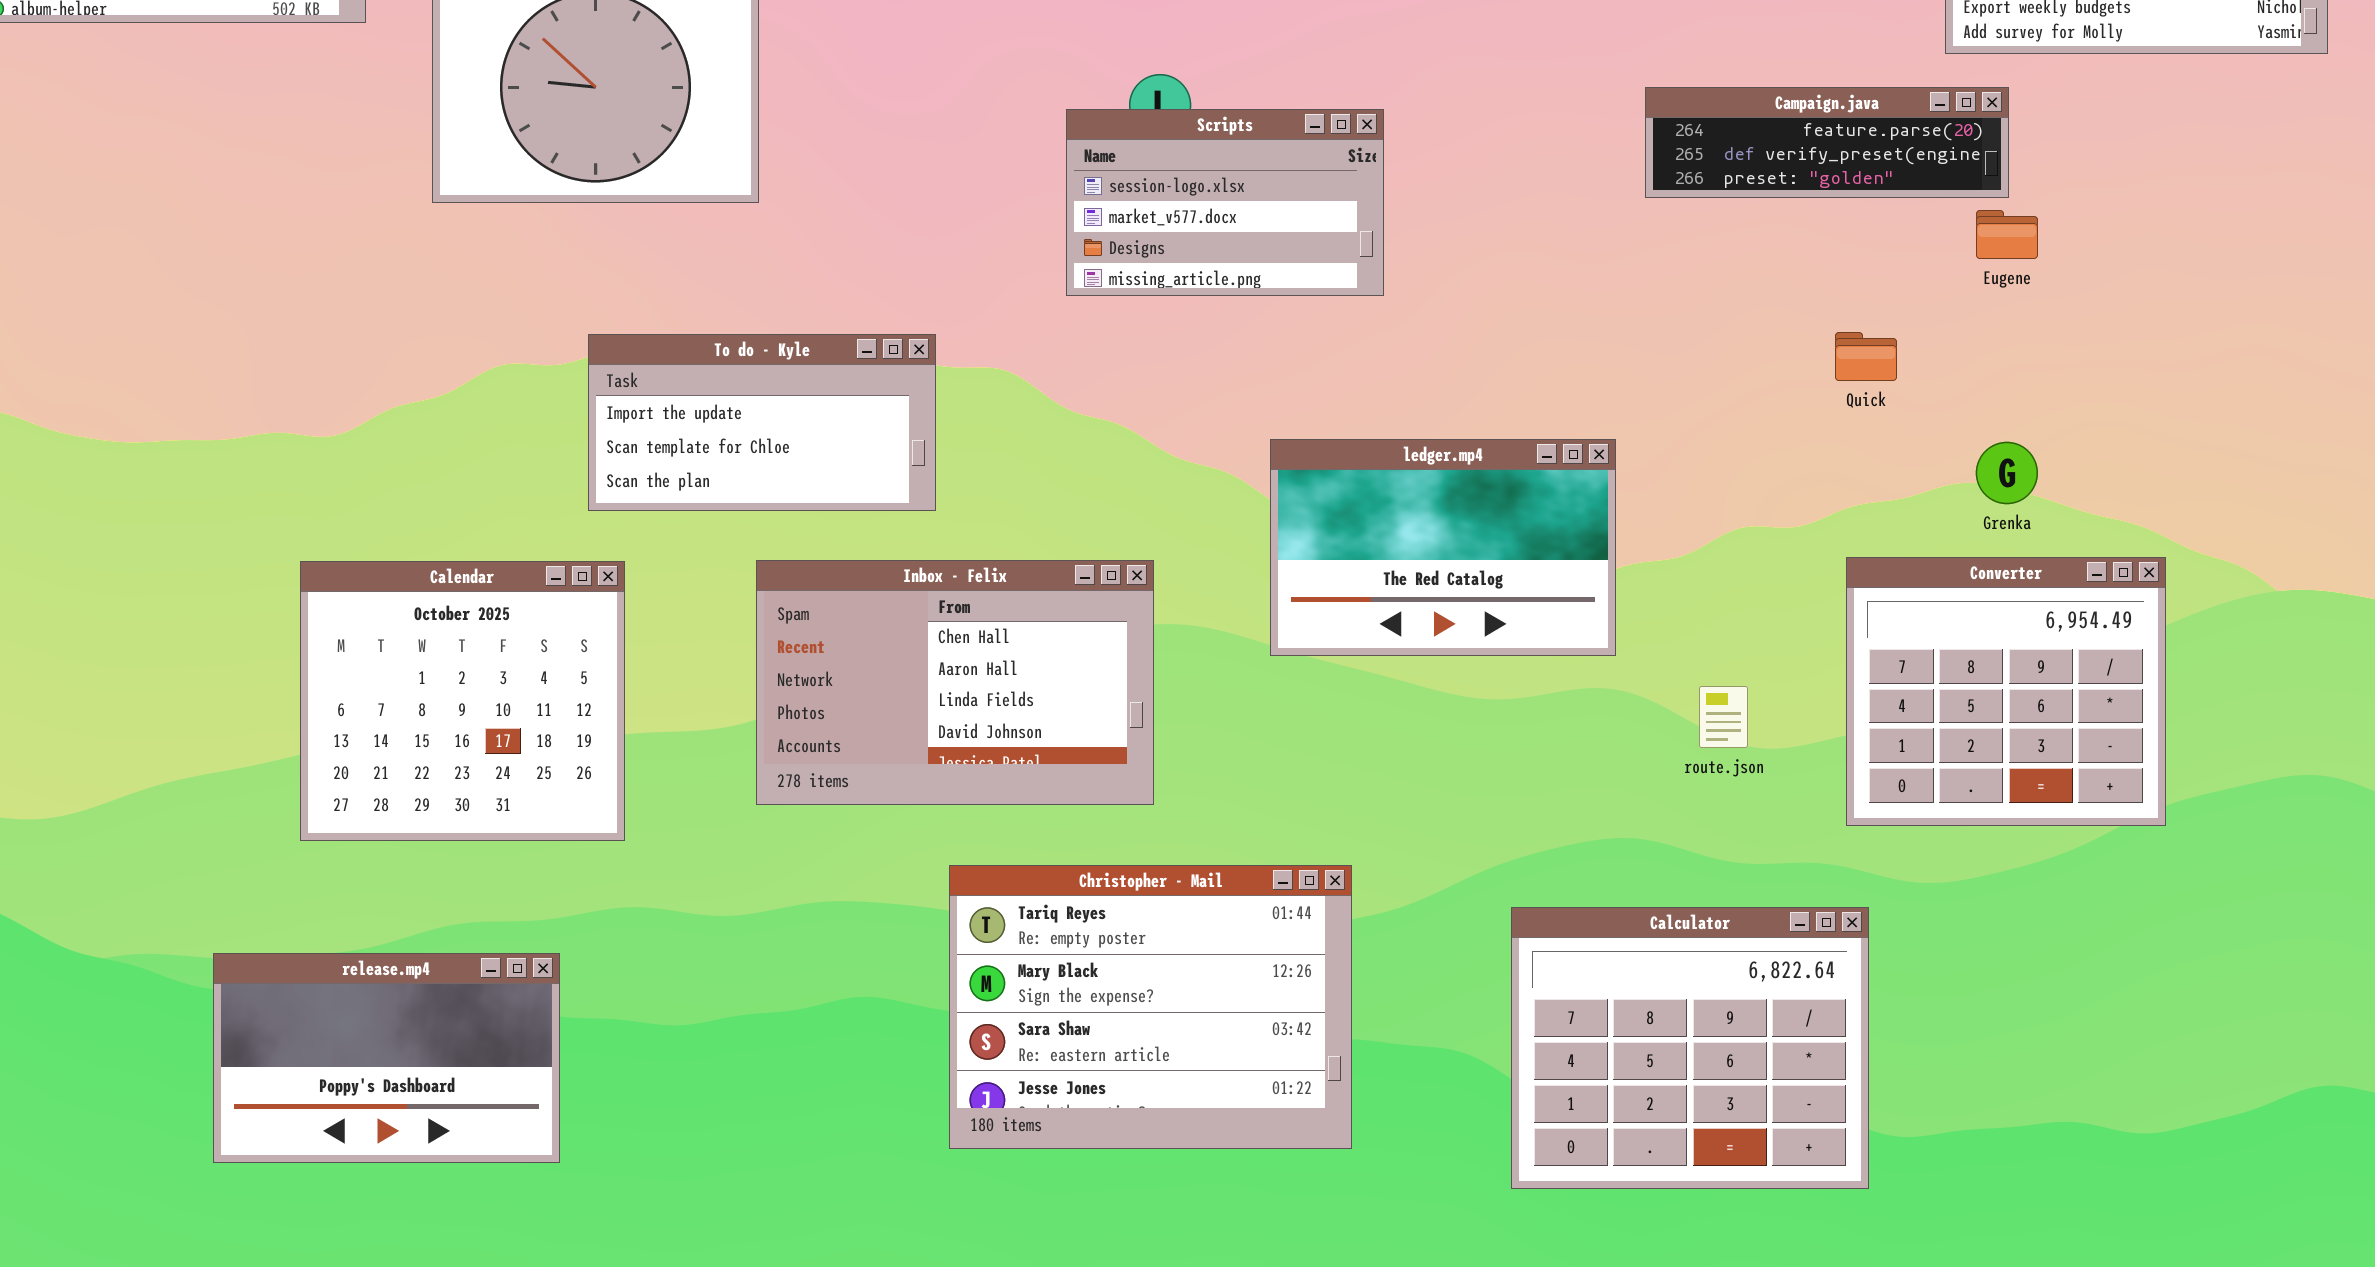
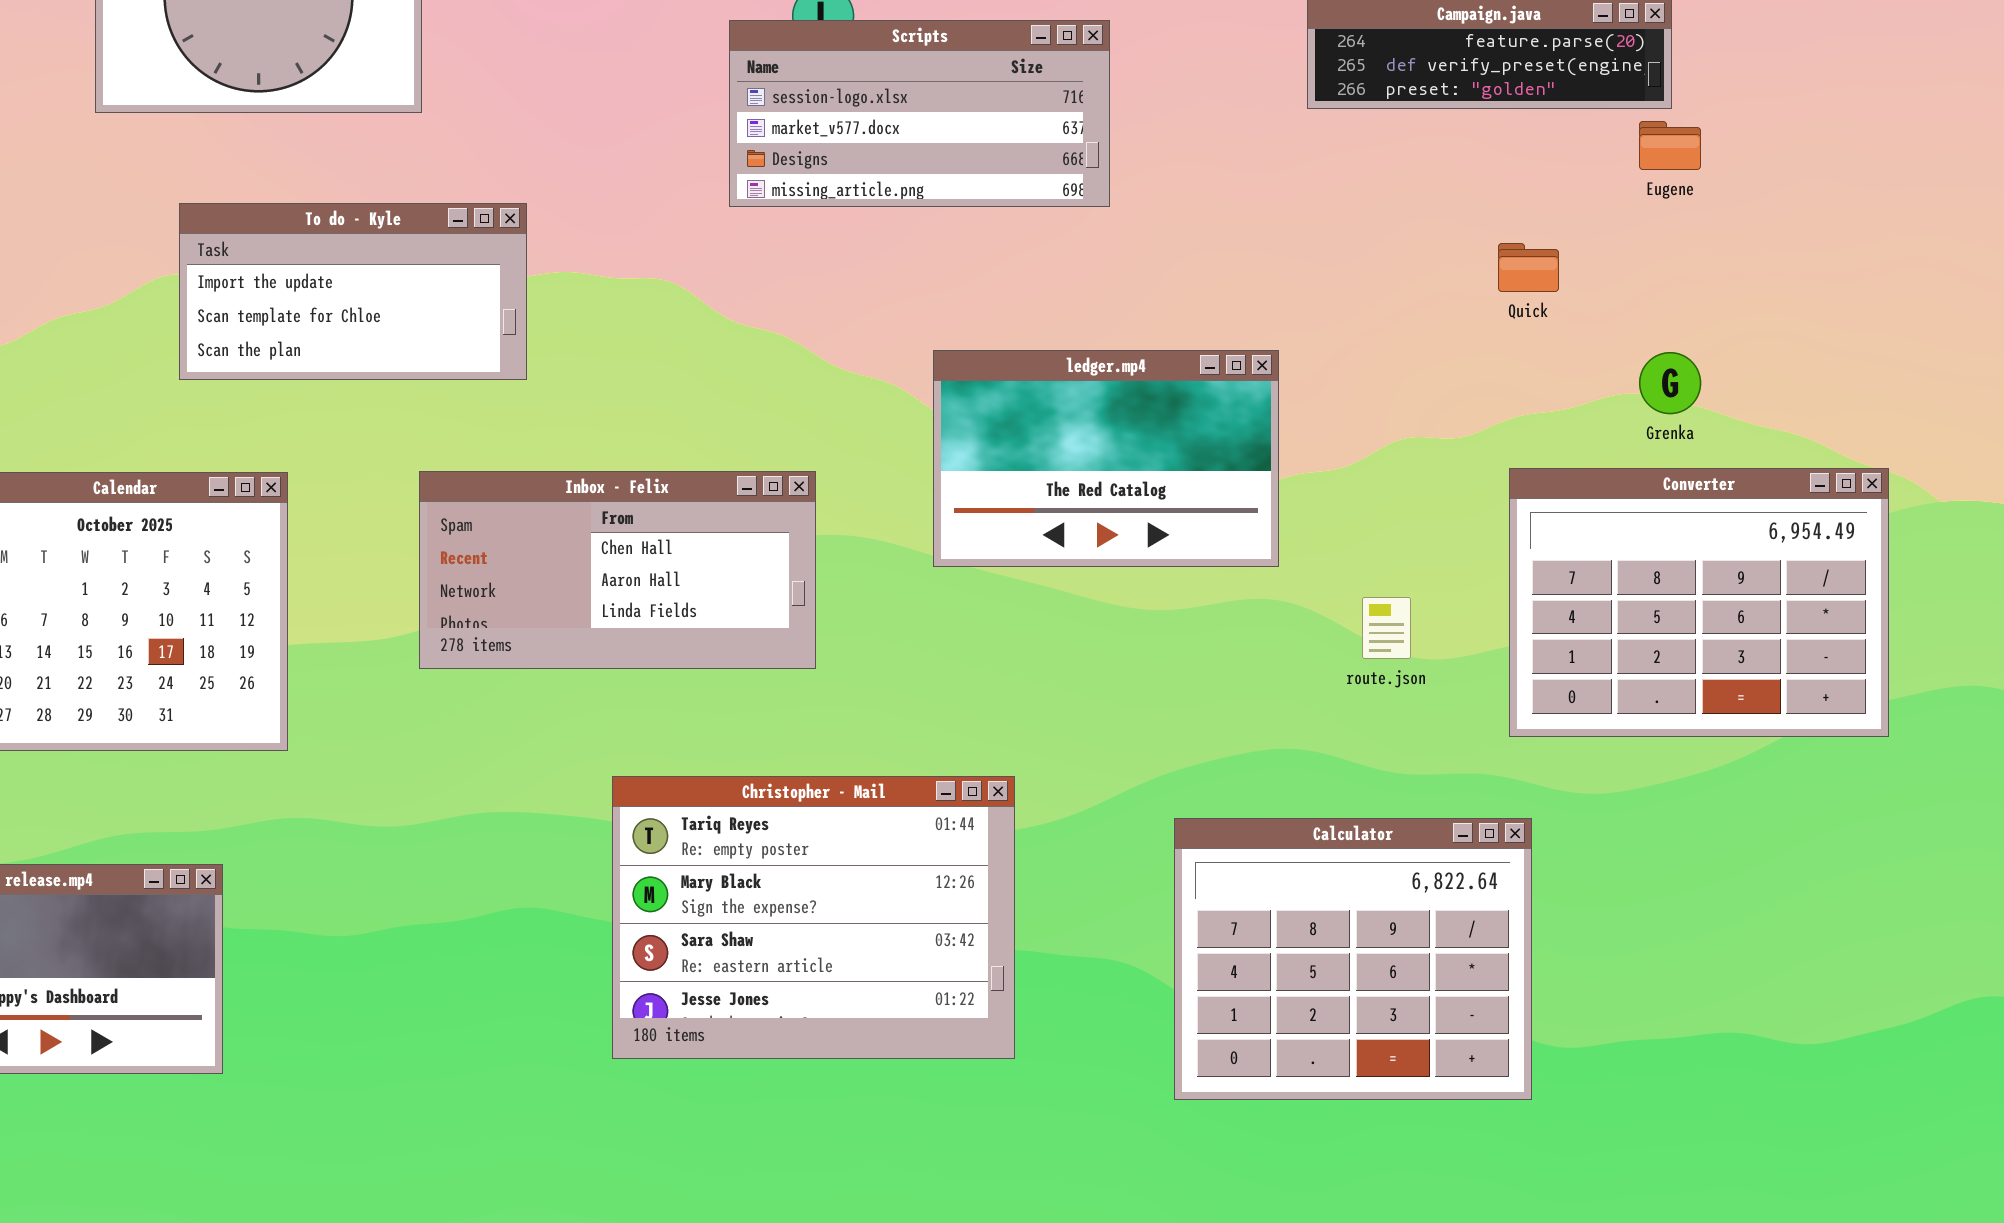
Scripts: [1066,109,1384,296] -> [729,20,1110,207], resized
To do - Kyle: [588,334,936,511] -> [179,203,527,380], moved
Converter: [1846,557,2166,826] -> [1509,468,1889,737], resized
Inbox - Felix: [756,560,1154,805] -> [419,471,816,669], resized

